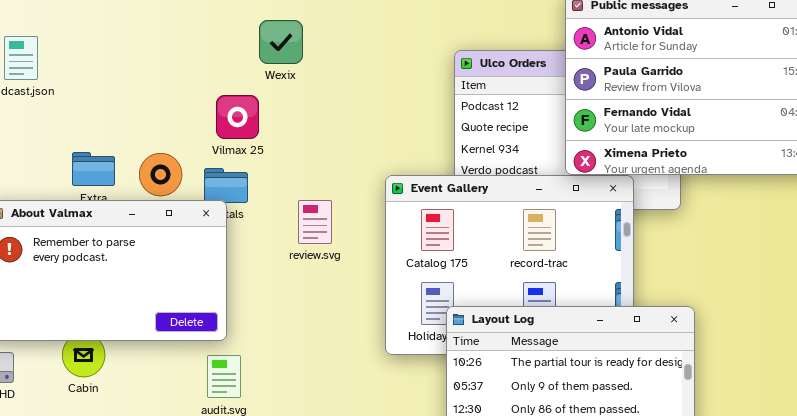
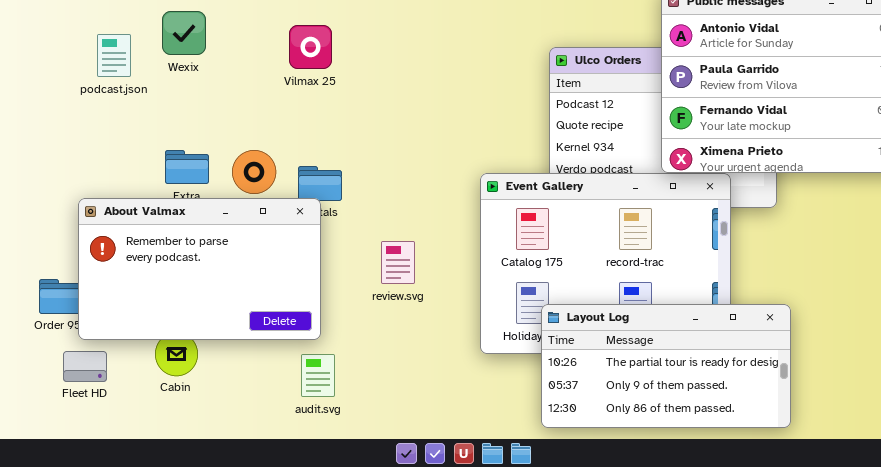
Wexix: [259,20,303,64] -> [162,11,206,55], moved
Vilmax 25: [216,95,259,139] -> [289,25,332,69], moved
review.svg: [298,200,332,244] -> [381,241,415,284], moved

